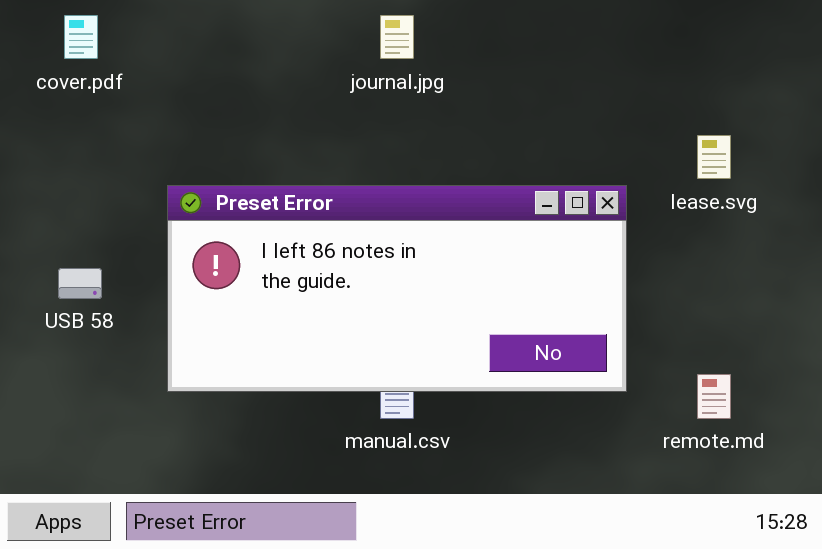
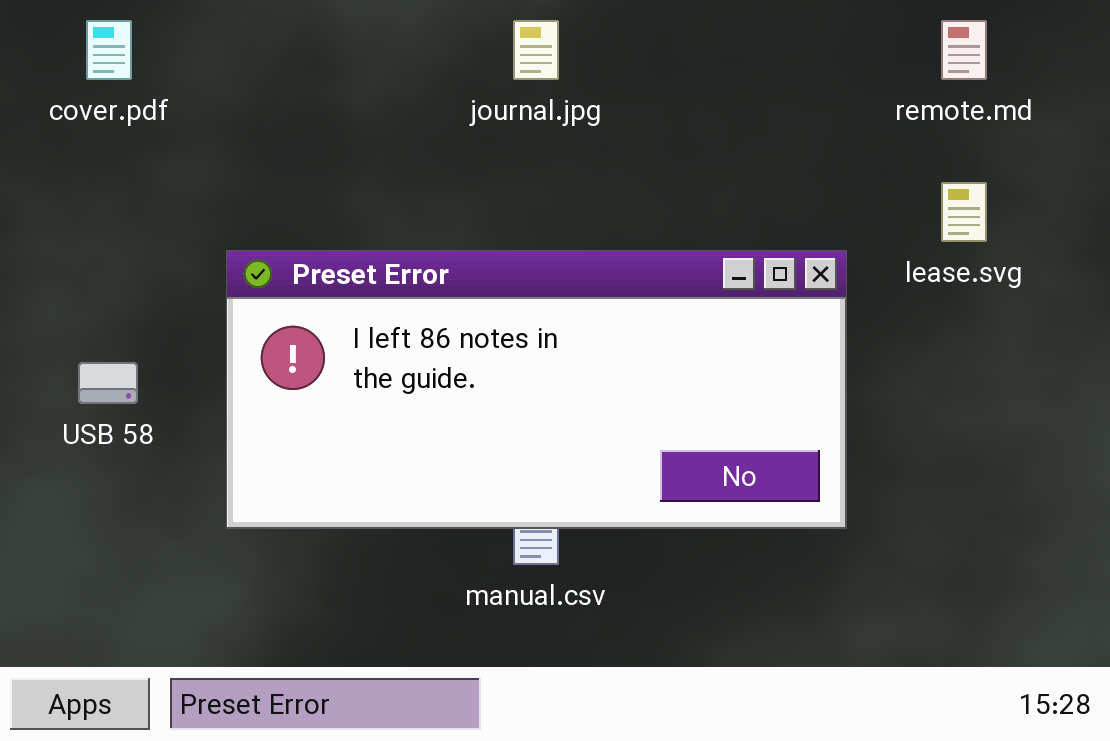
remote.md: [697,374,731,419] -> [941,20,987,80], moved

